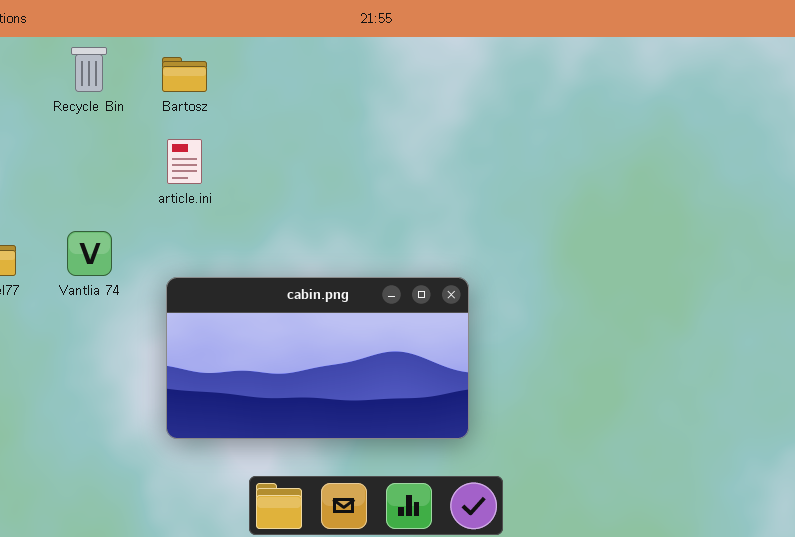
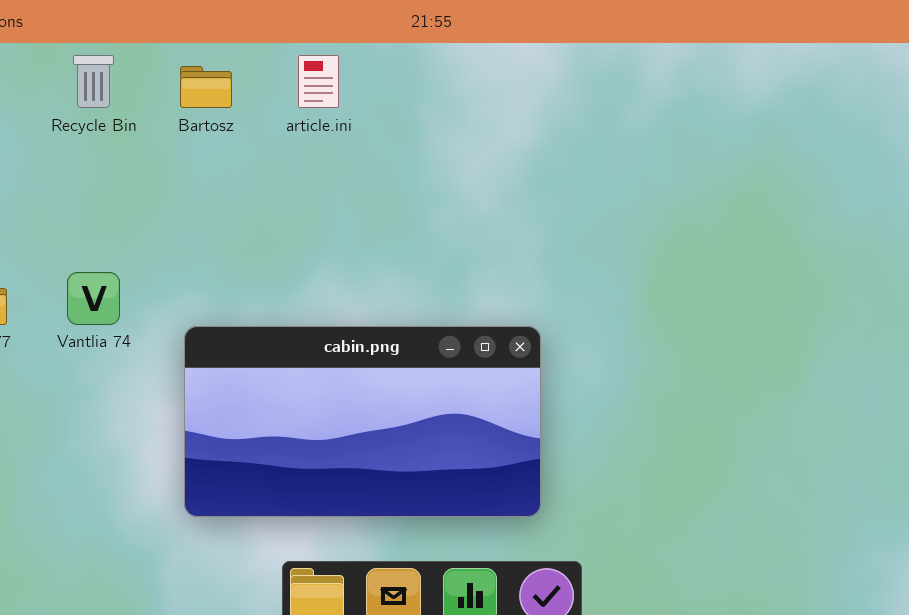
article.ini: [167,139,202,184] -> [298,55,339,108], moved

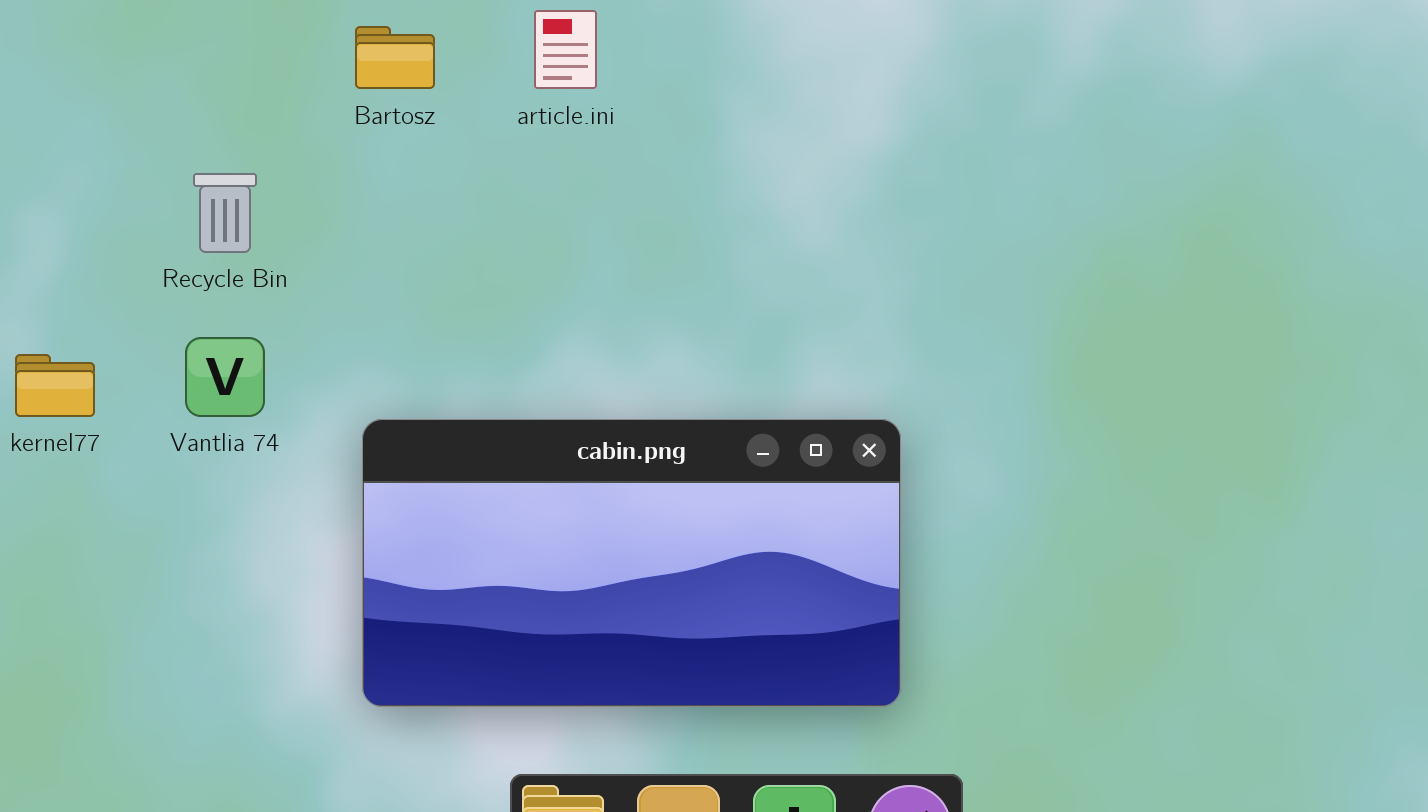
Recycle Bin: [73,55,114,108] -> [193,173,257,253], moved

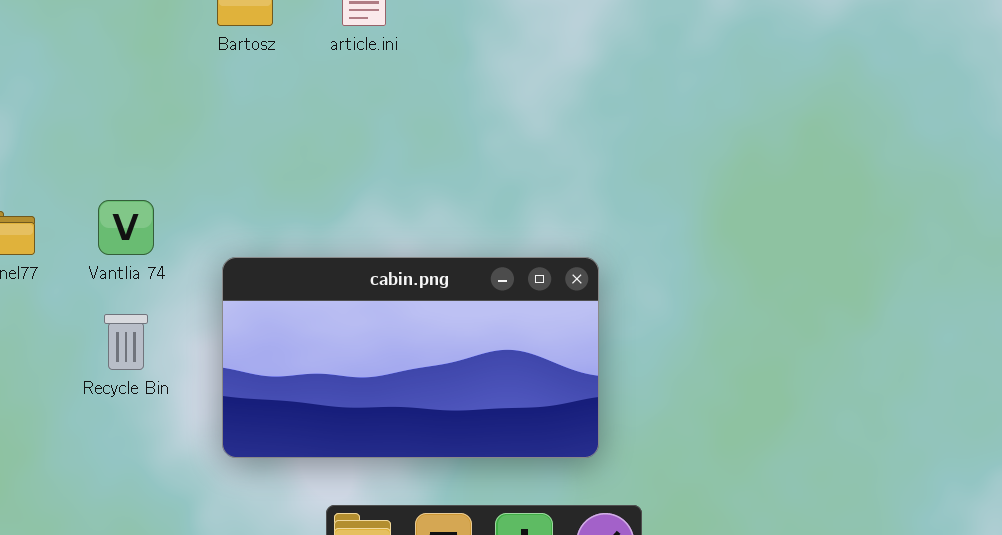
Recycle Bin: [193,173,257,253] -> [104,314,148,370], moved

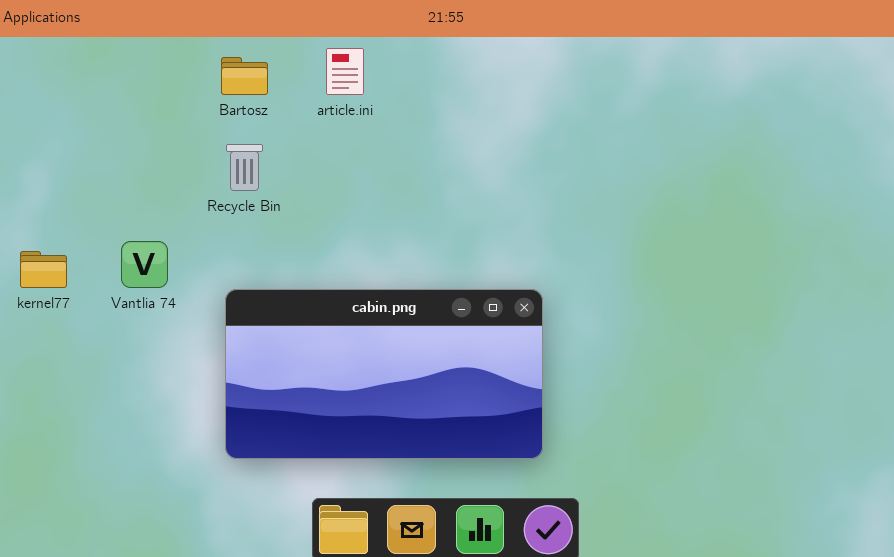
Recycle Bin: [104,314,148,370] -> [226,144,263,191], moved

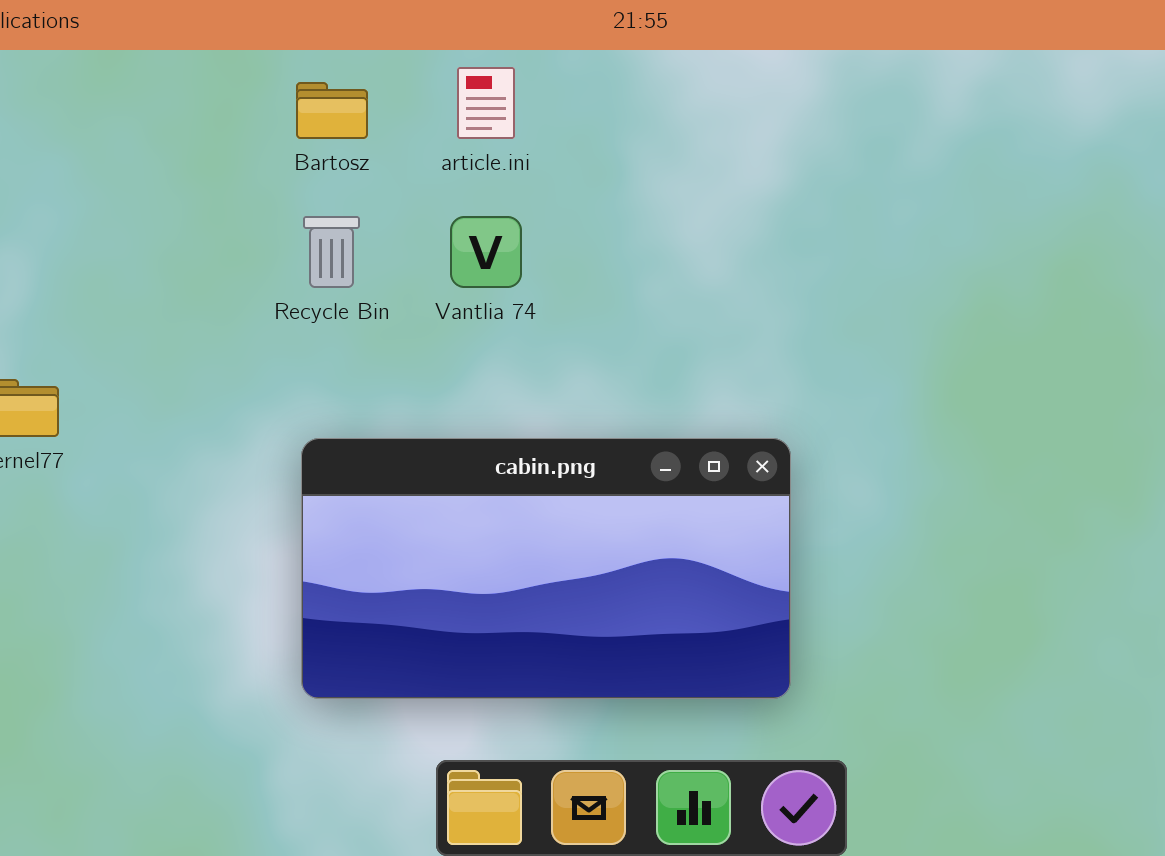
Vantlia 74: [121,241,168,288] -> [450,216,522,288], moved

